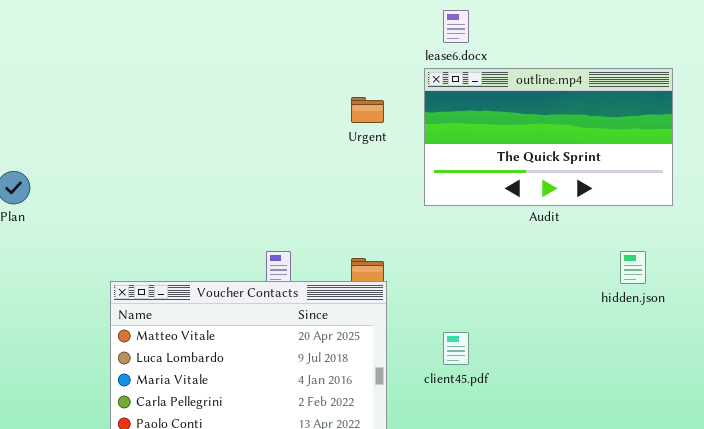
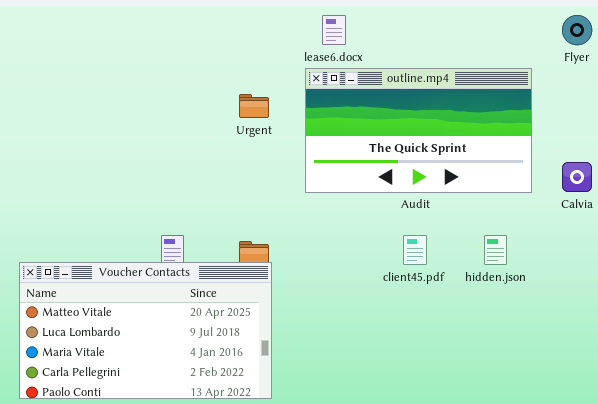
client45.pdf: [443,332,469,365] -> [403,235,427,265], moved

